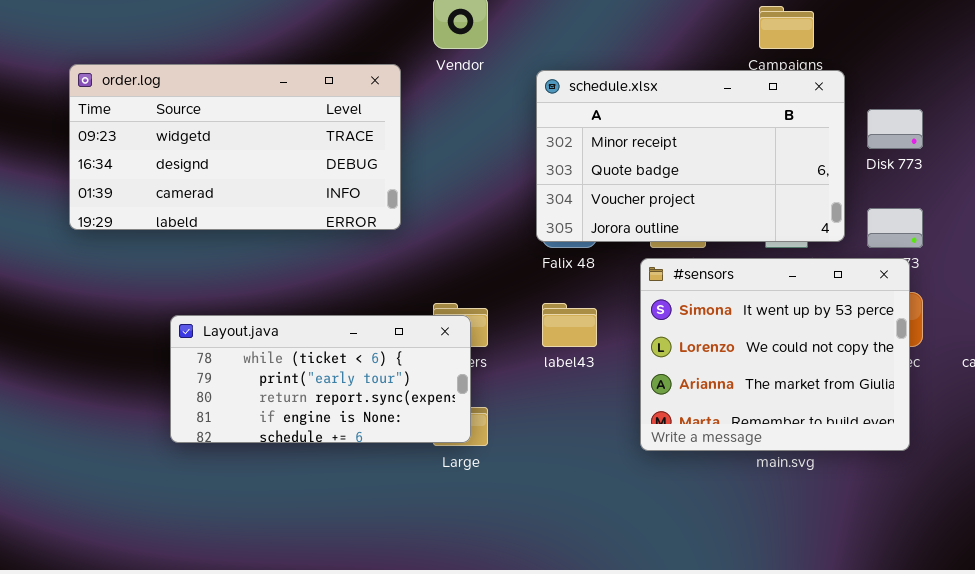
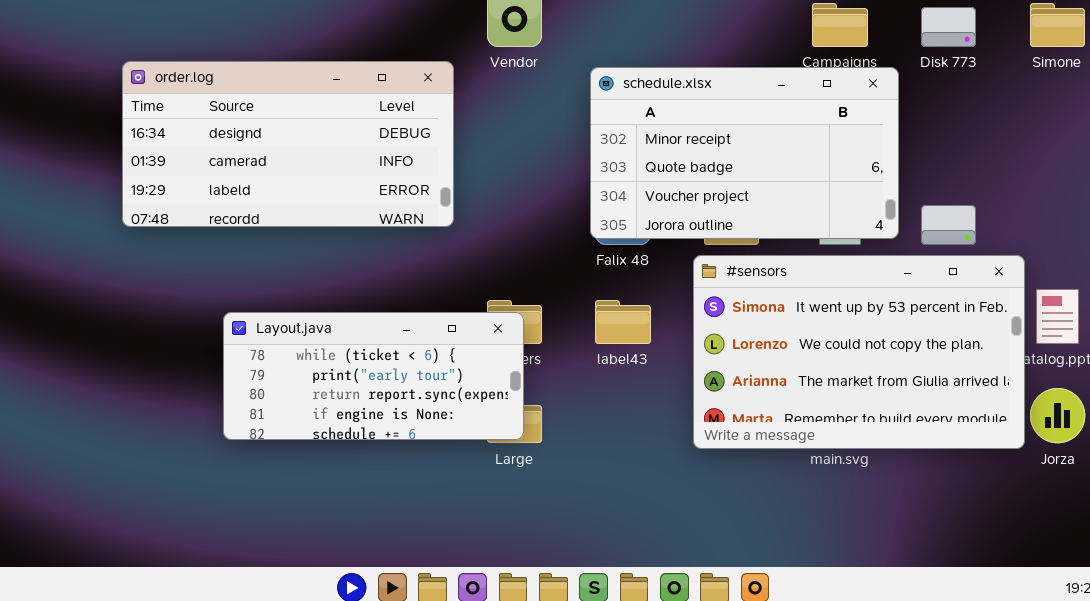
order.log: [69,64,401,230] -> [122,61,454,227], scrolled down 1 row
Disk 773: [867,109,923,149] -> [921,7,976,47], moved
#sensors: [640,258,910,451] -> [693,255,1025,449], resized

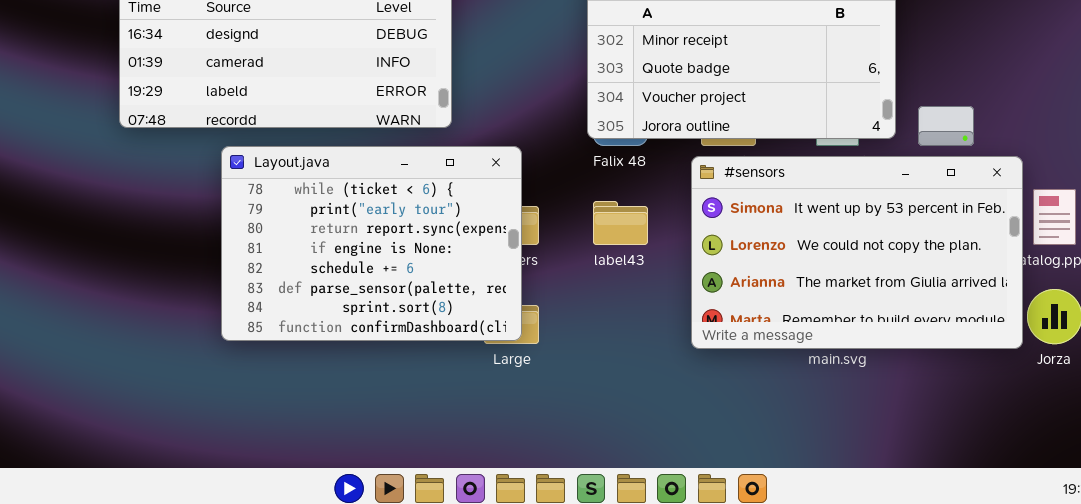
Layout.java: [223,312,524,440] -> [221,146,522,341], resized

